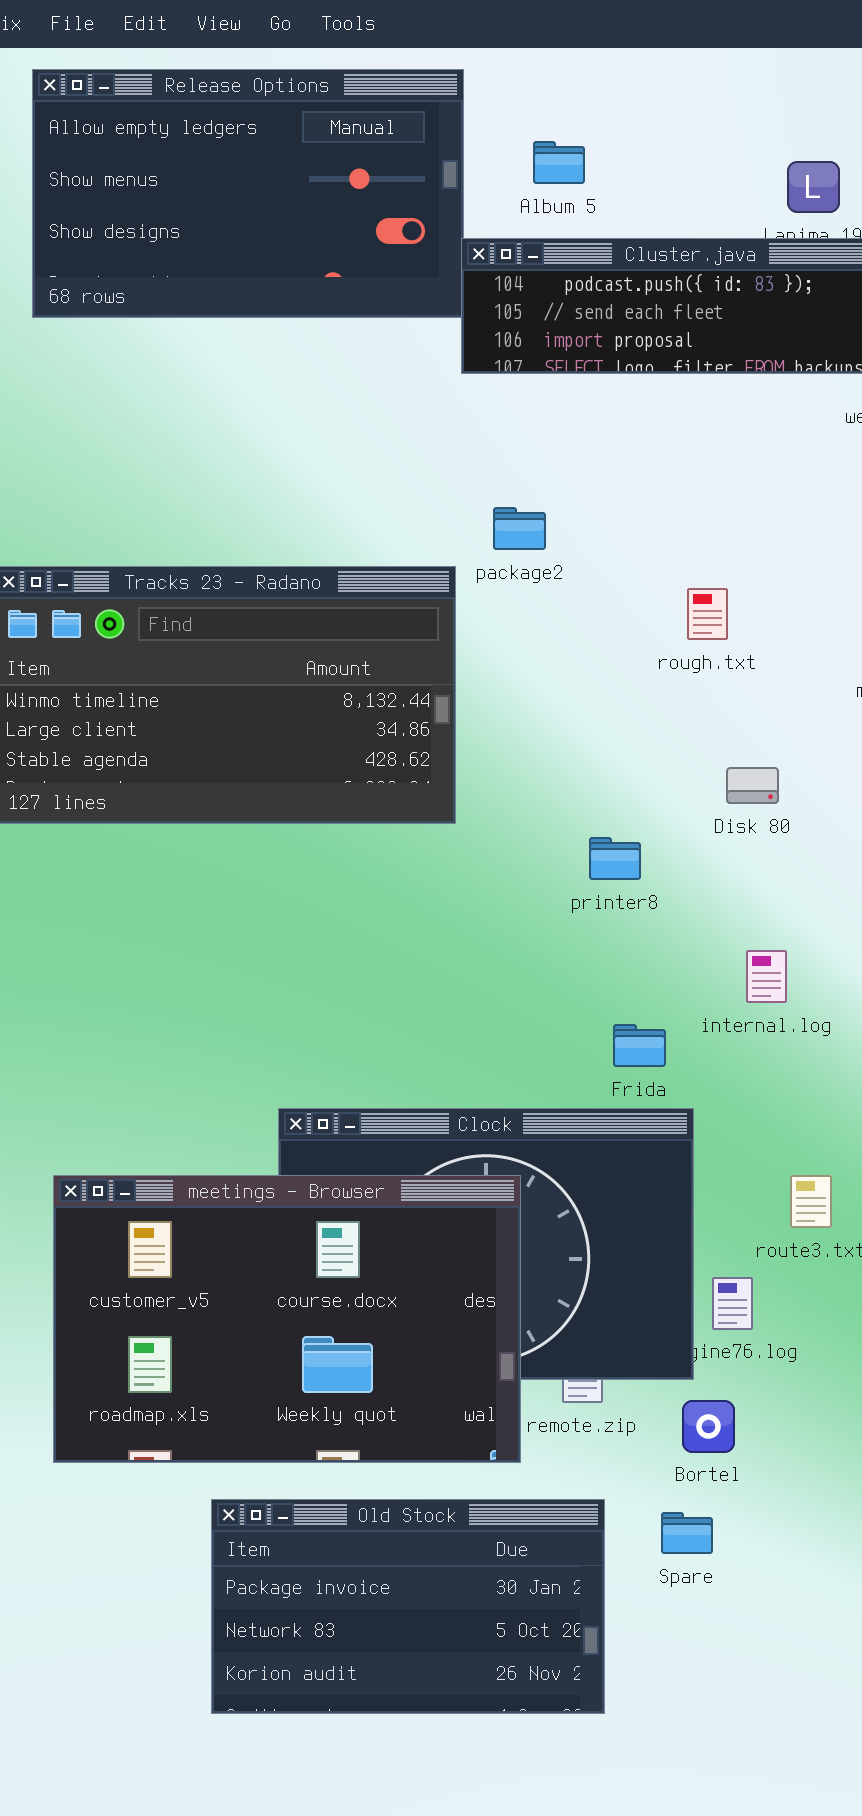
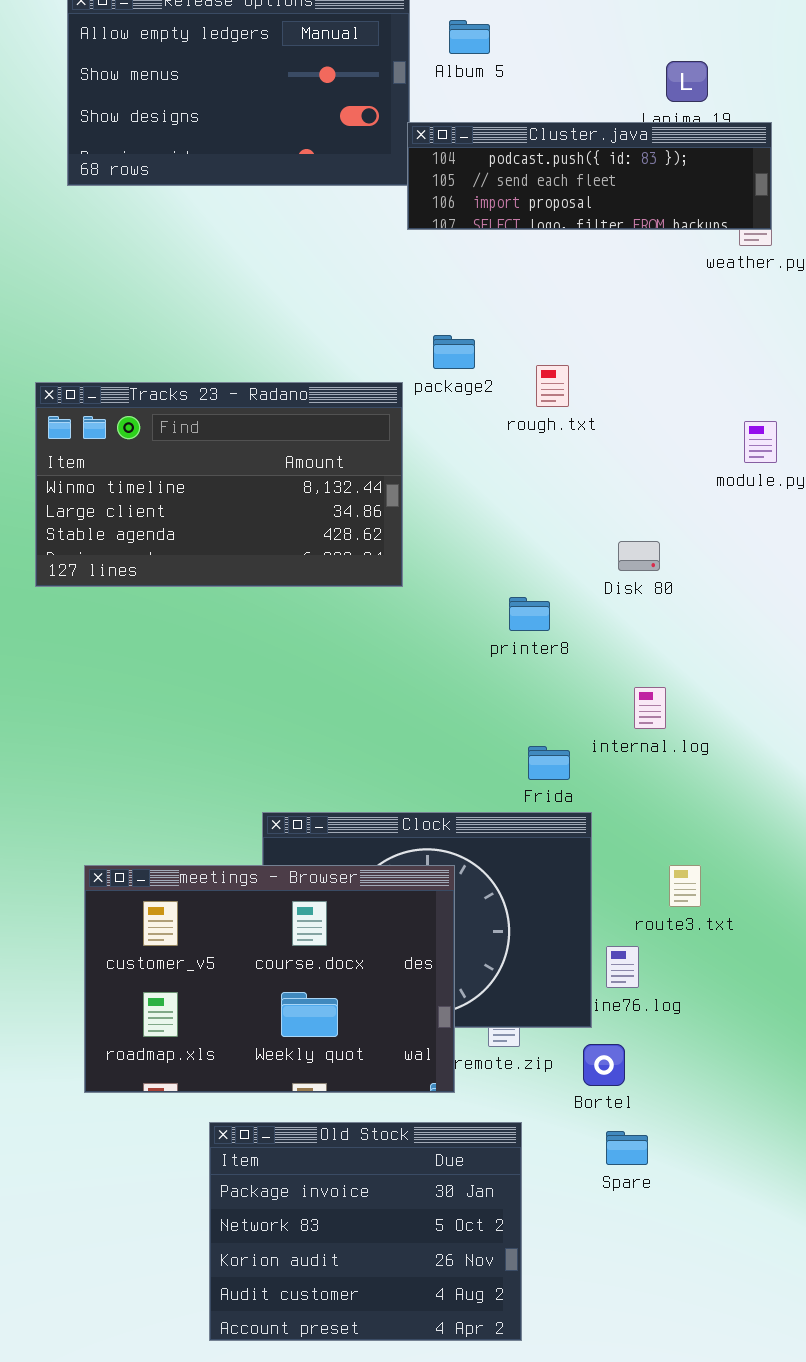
Album 5: [533,141,585,184] -> [449,20,490,54], moved
rough.txt: [687,588,728,640] -> [536,365,569,407], moved
Old Stock: [211,1499,605,1714] -> [209,1122,522,1341], resized
Spare: [661,1512,713,1554] -> [606,1131,648,1165], moved

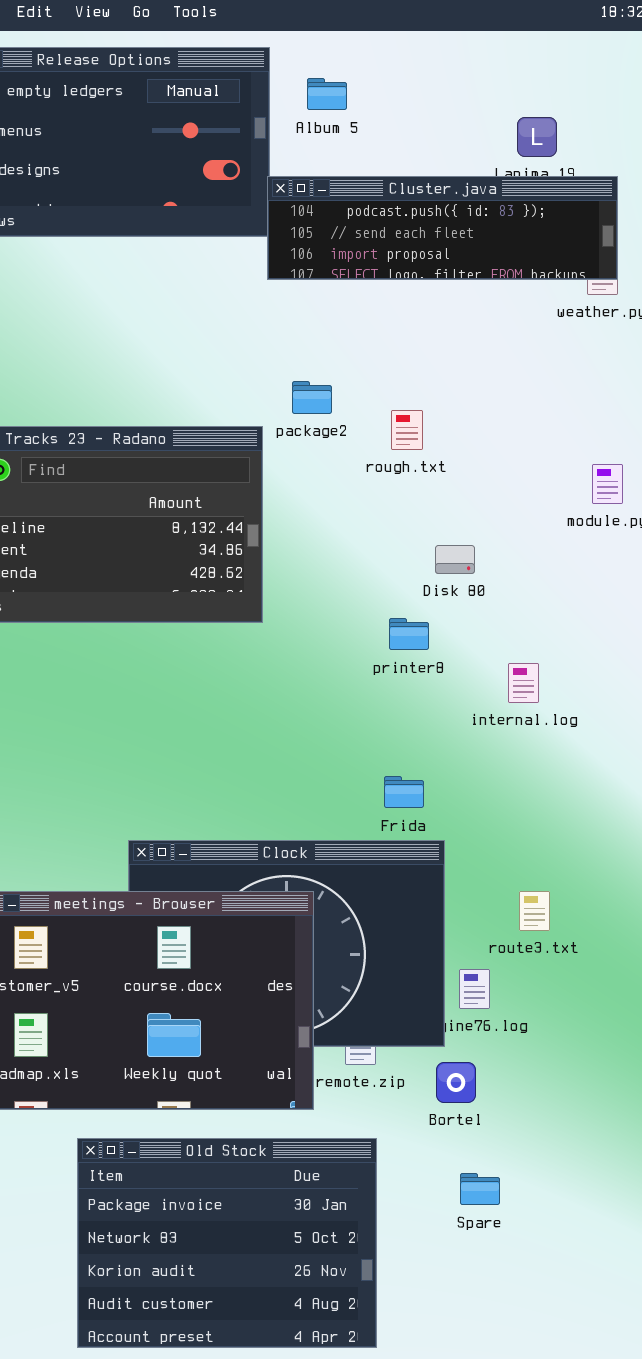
Disk 80: [618,541,660,571] -> [435,545,475,574], moved
printer8: [509,597,550,631] -> [389,618,429,650], moved
internal.log: [634,687,666,729] -> [508,663,539,703], moved
Spare: [606,1131,648,1165] -> [460,1173,500,1205], moved

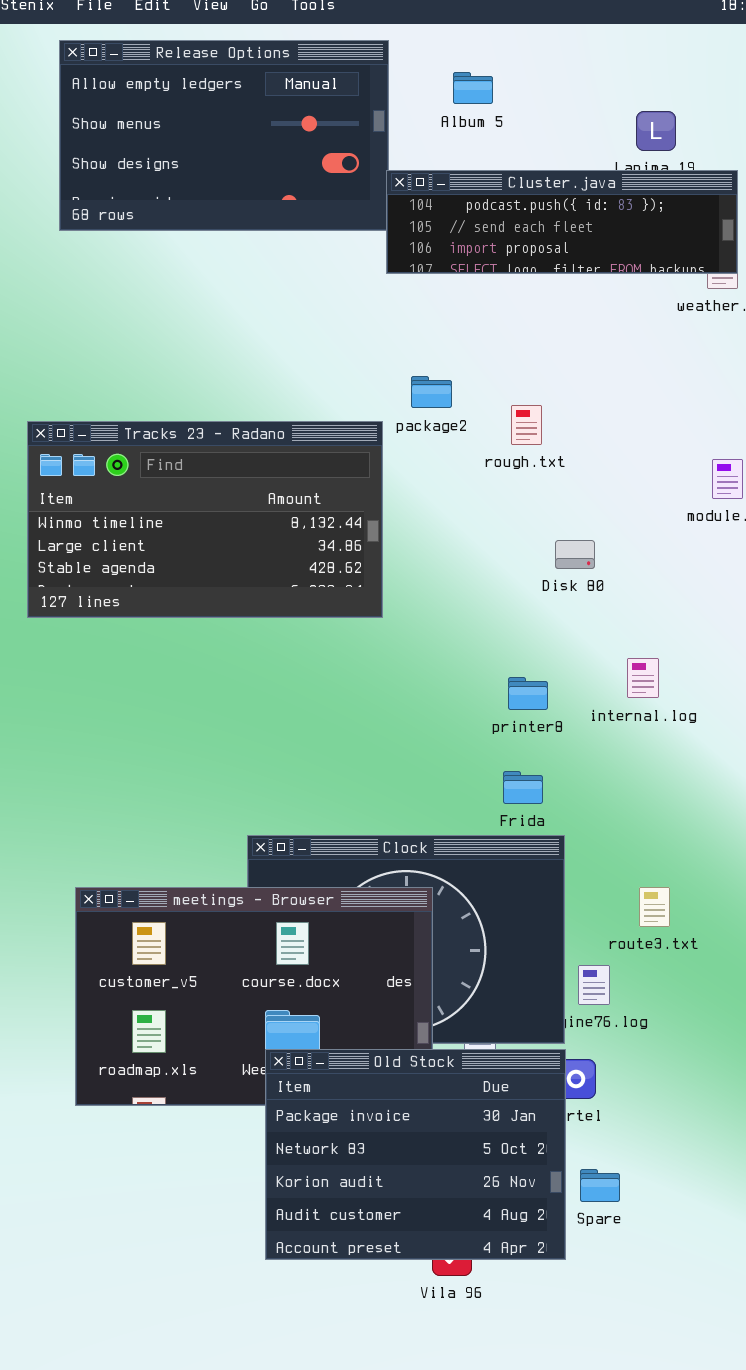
Album 5: [307,78,347,110] -> [453,72,493,104], moved
printer8: [389,618,429,650] -> [508,677,548,710], moved
Old Stock: [77,1138,377,1348] -> [265,1049,566,1260], moved

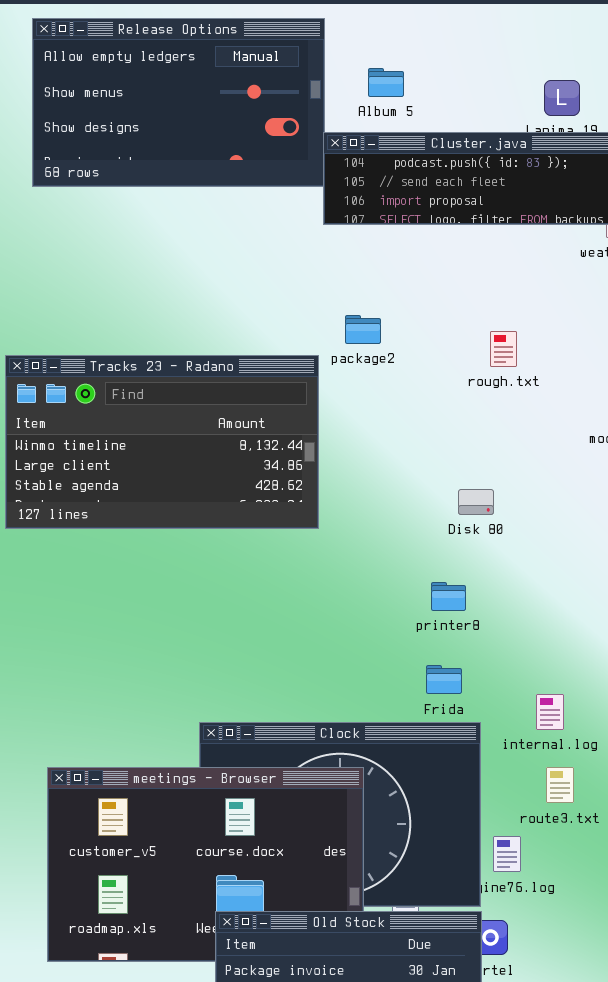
Album 5: [453,72,493,104] -> [368,68,404,97], moved
rough.txt: [511,405,542,445] -> [490,331,517,367], moved
Disk 80: [555,540,595,569] -> [458,489,494,515], moved
internal.log: [627,658,659,698] -> [536,694,564,730], moved

